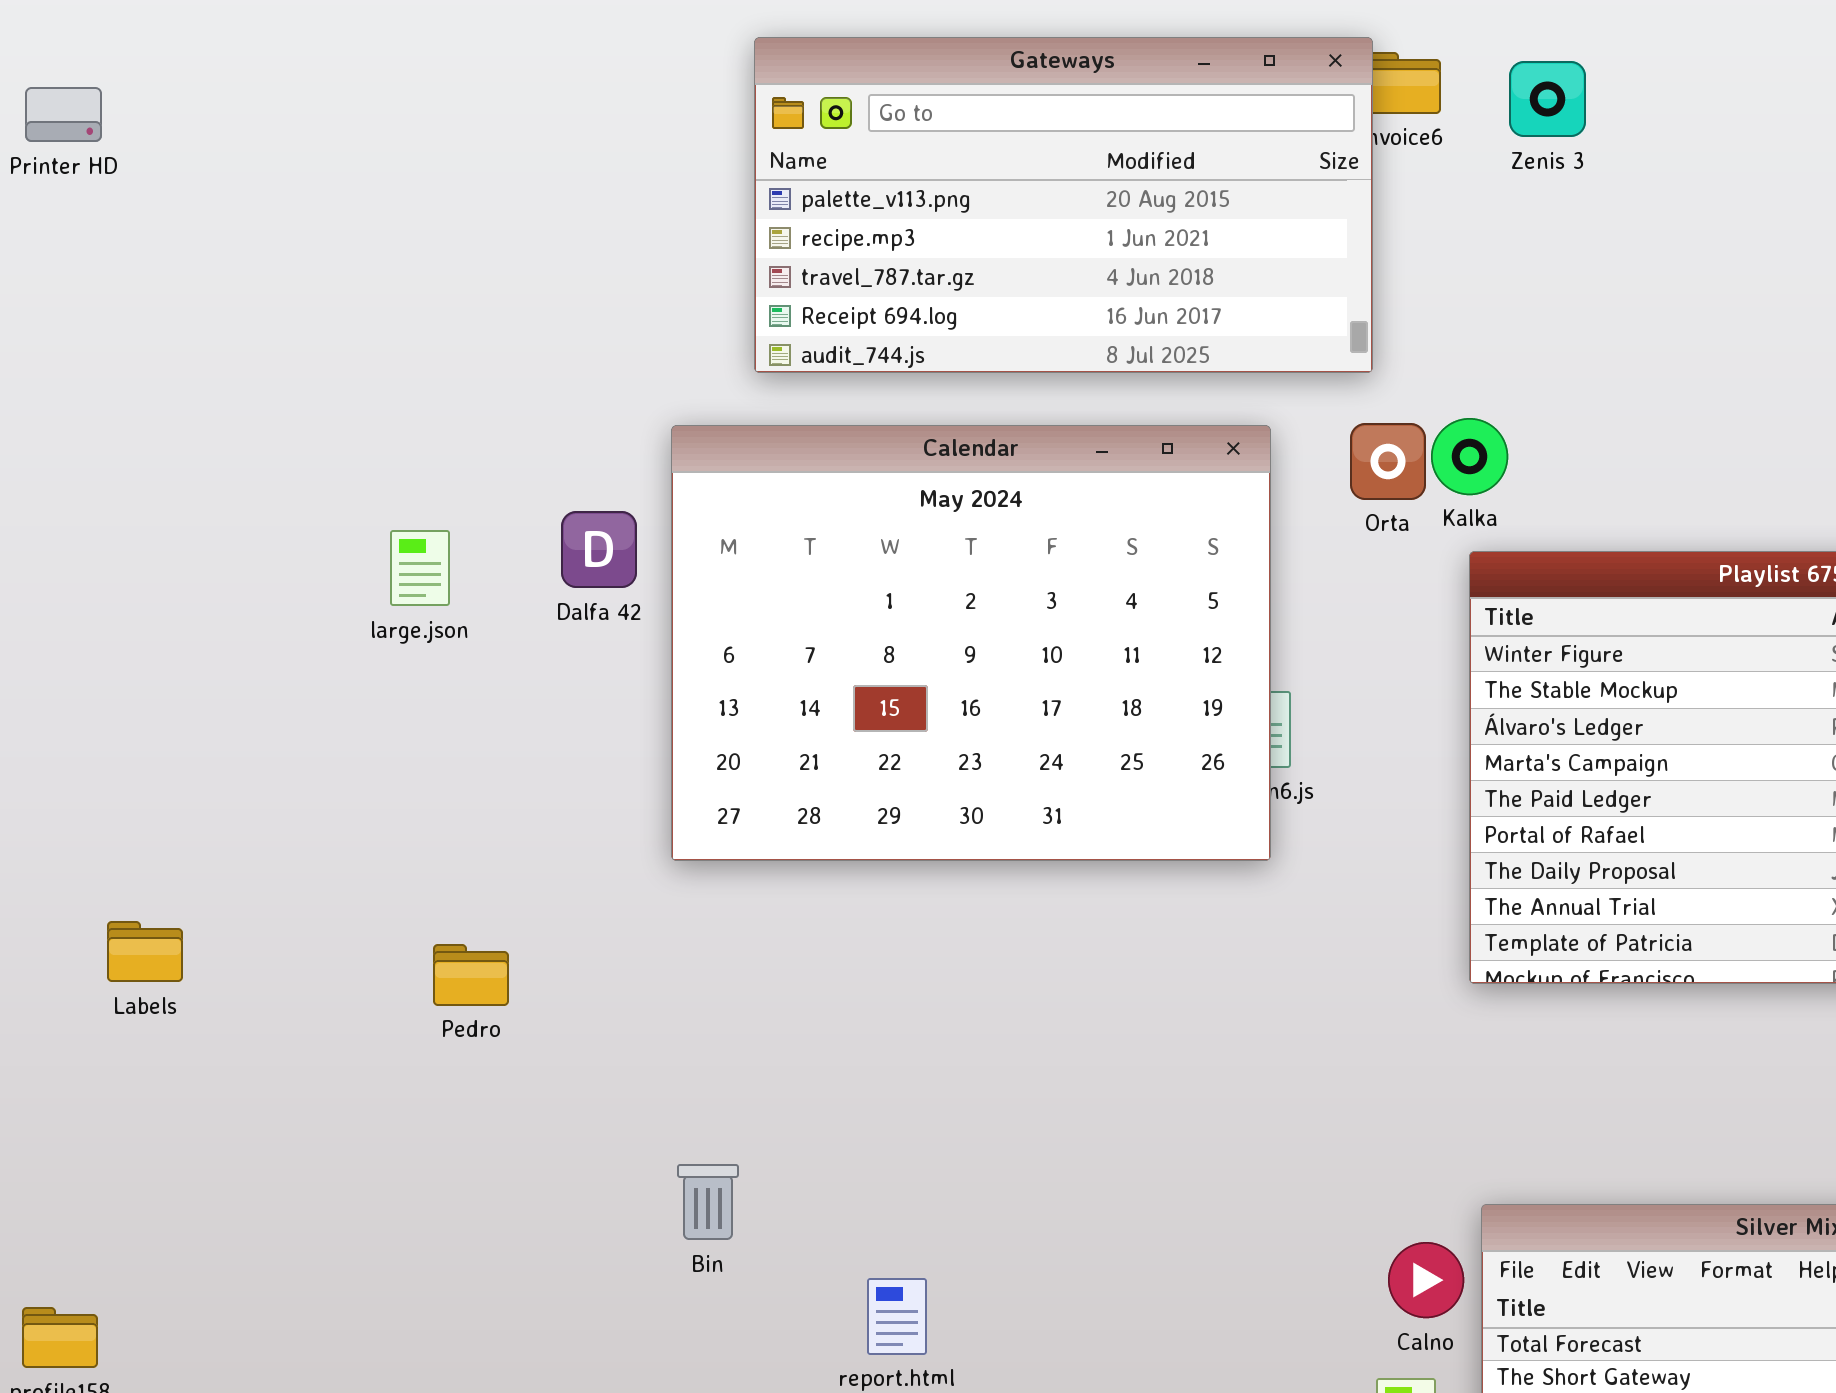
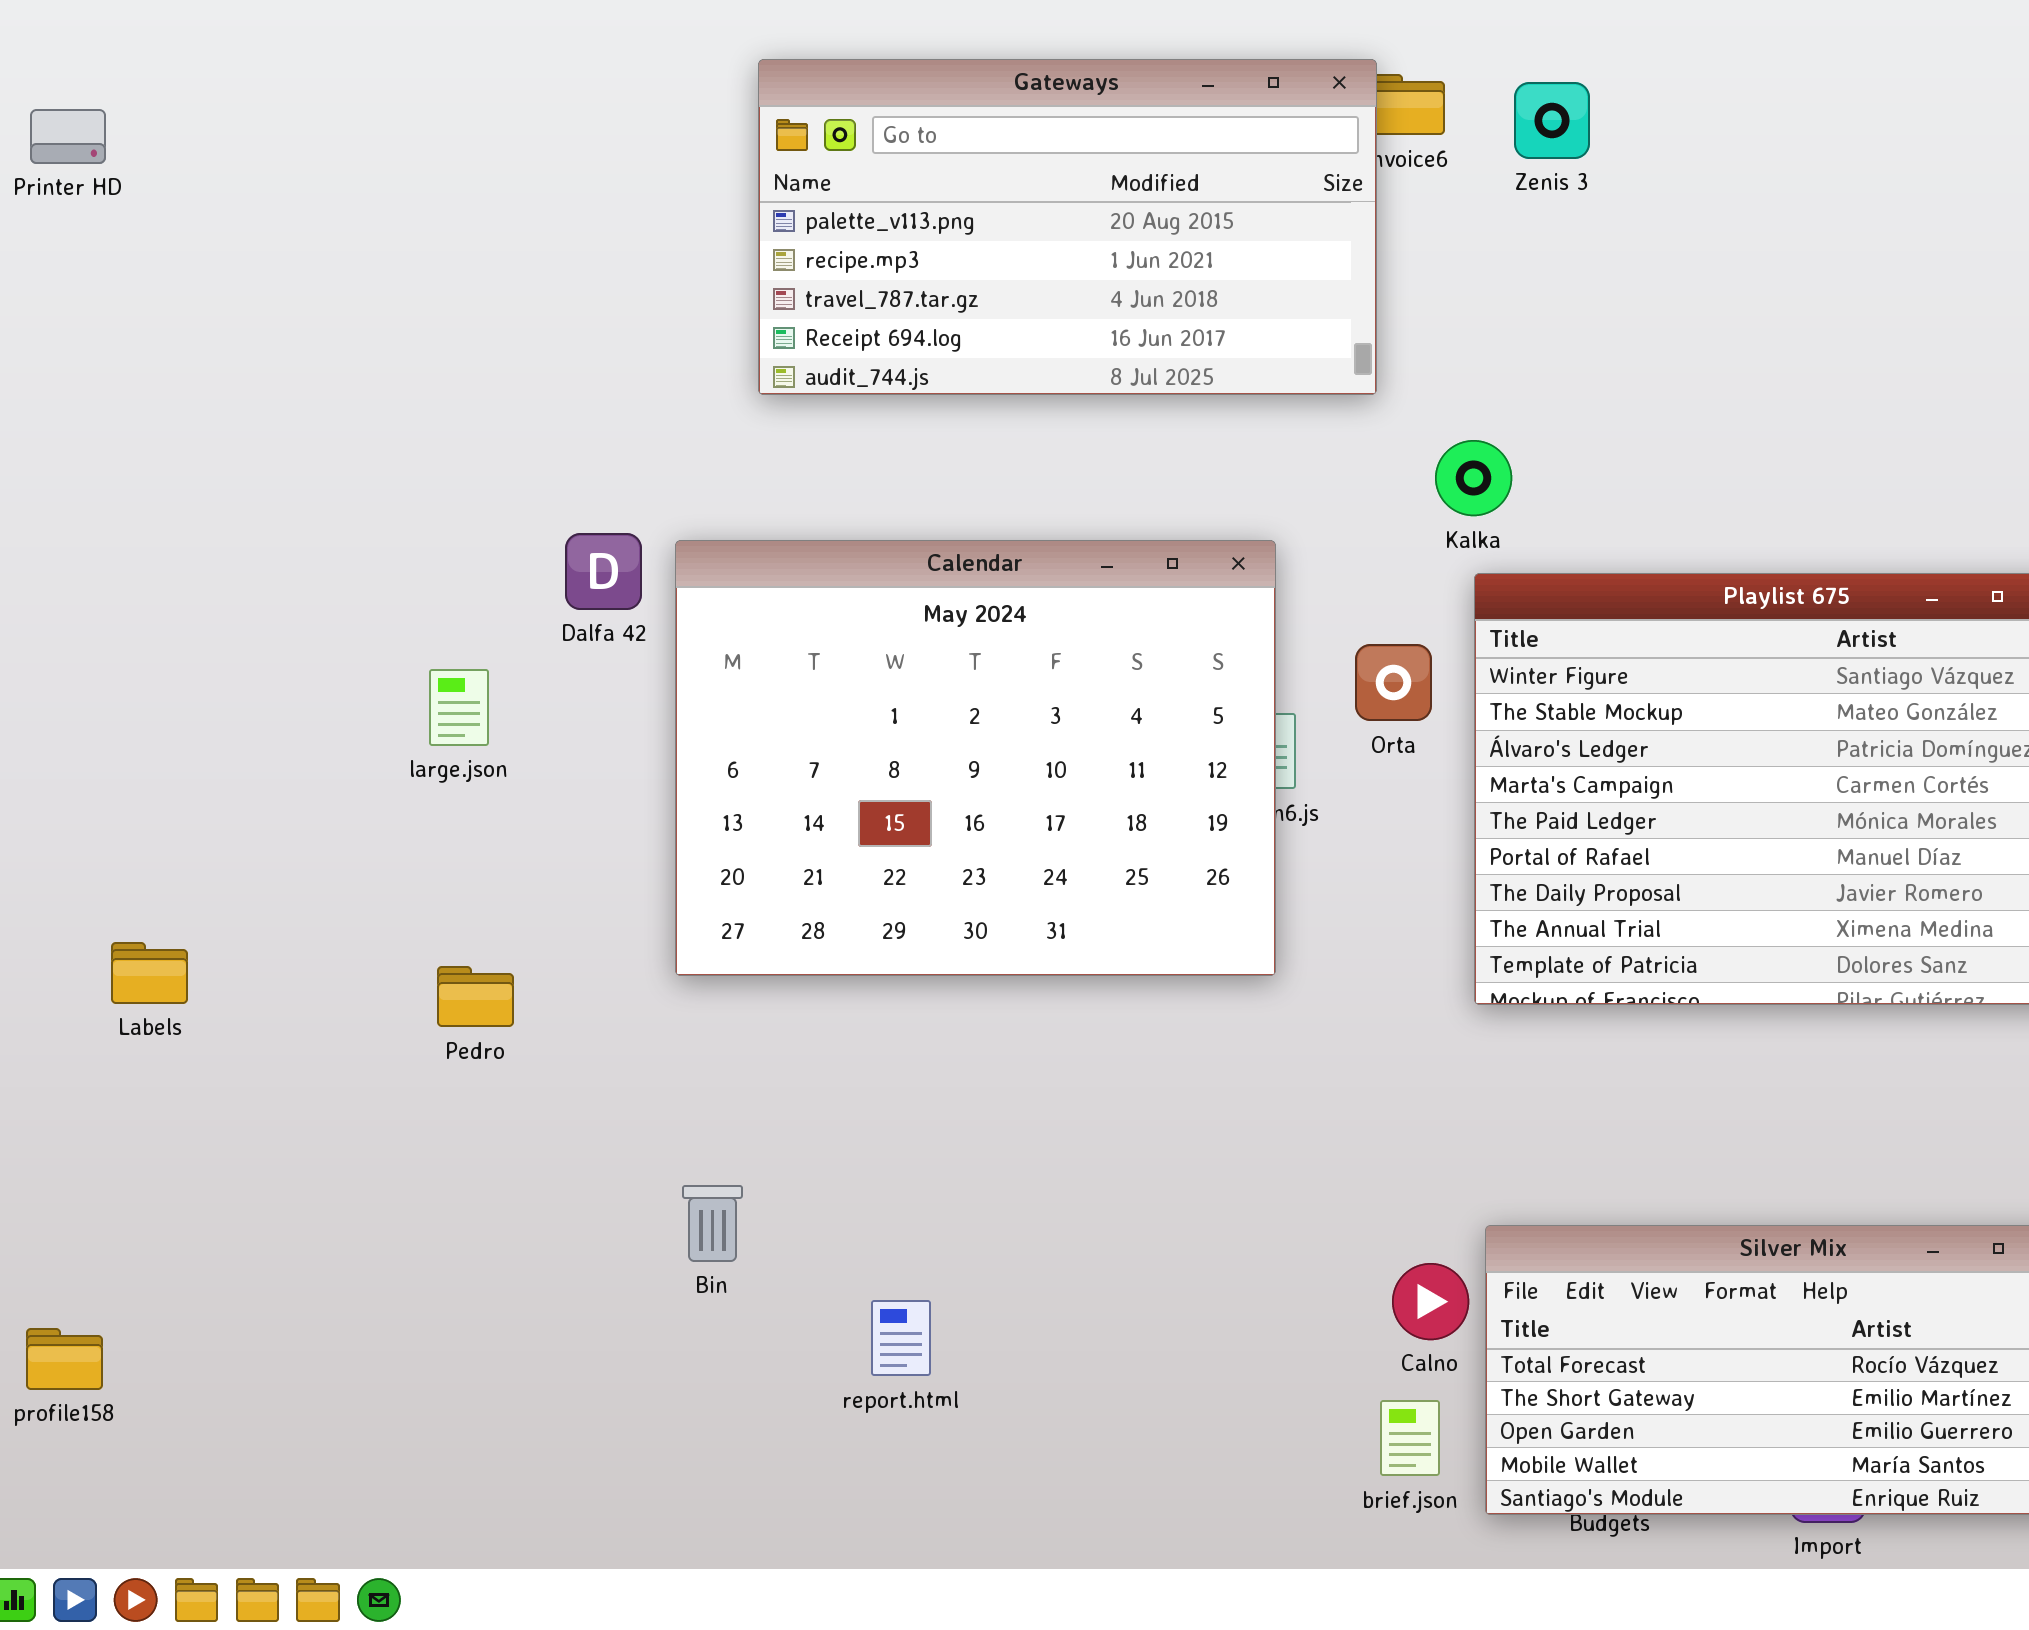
Orta: [1350,423,1426,500] -> [1355,644,1432,721], moved
Calendar: [671,425,1271,861] -> [675,540,1276,976], moved
large.json: [390,530,450,606] -> [429,669,489,746], moved

